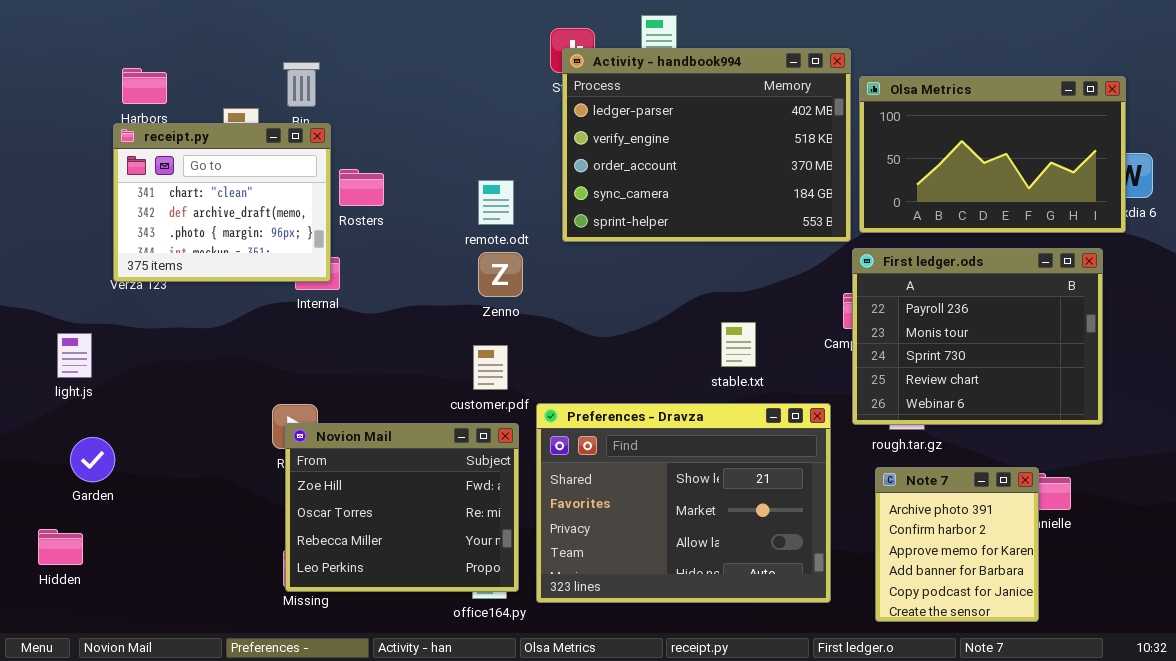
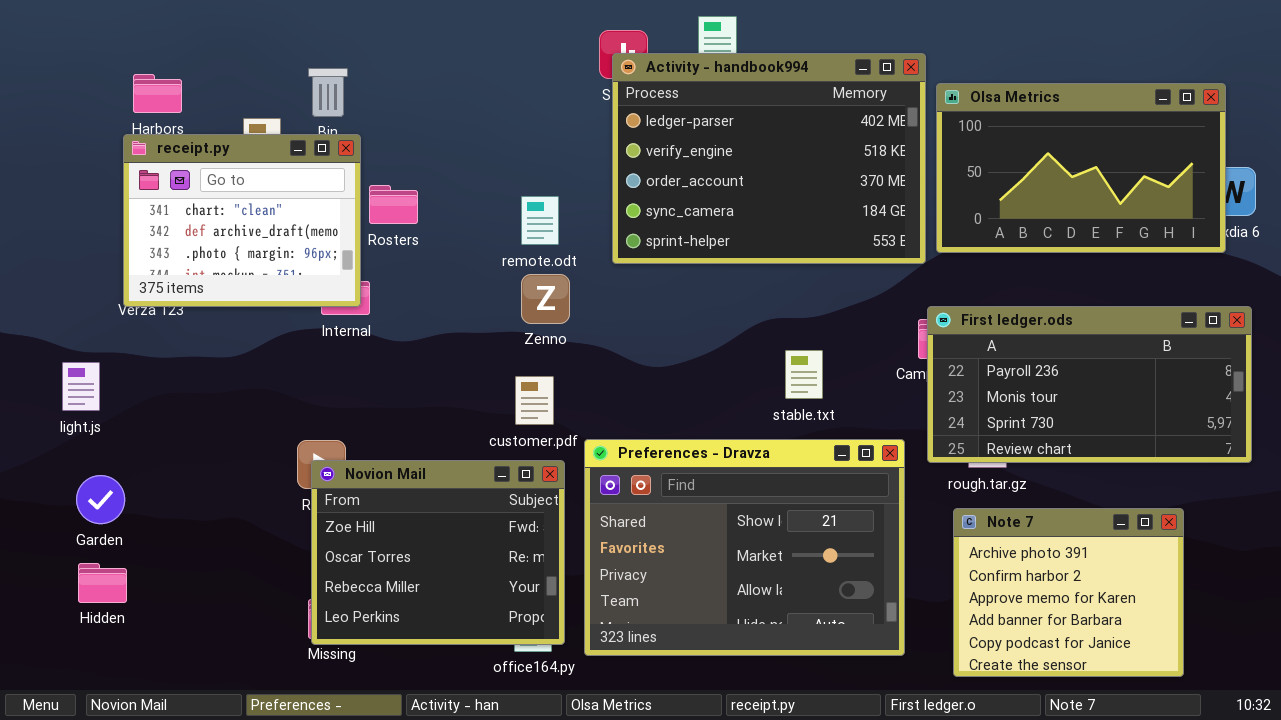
First ledger.ods: [852,248,1103,425] -> [927,306,1252,463], resized
Note 7: [875,467,1039,622] -> [953,508,1184,677], resized
Hidden: [38,529,83,565] -> [78,563,127,603], moved

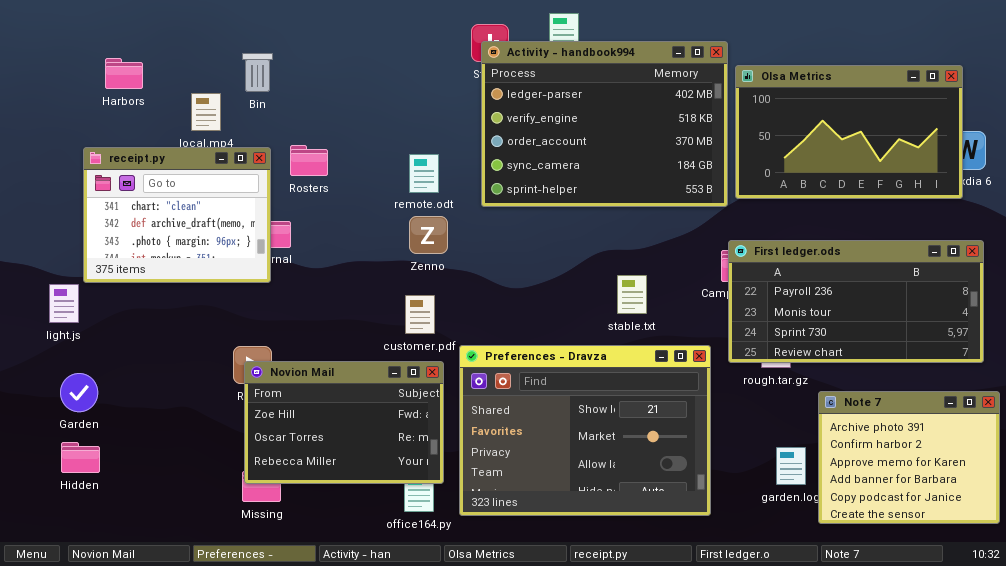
receipt.py: [123,134,361,307] -> [83,147,271,283], moved
Novion Mail: [311,460,565,645] -> [244,361,444,484], resized
Note 7: [953,508,1184,677] -> [818,391,1000,524], moved

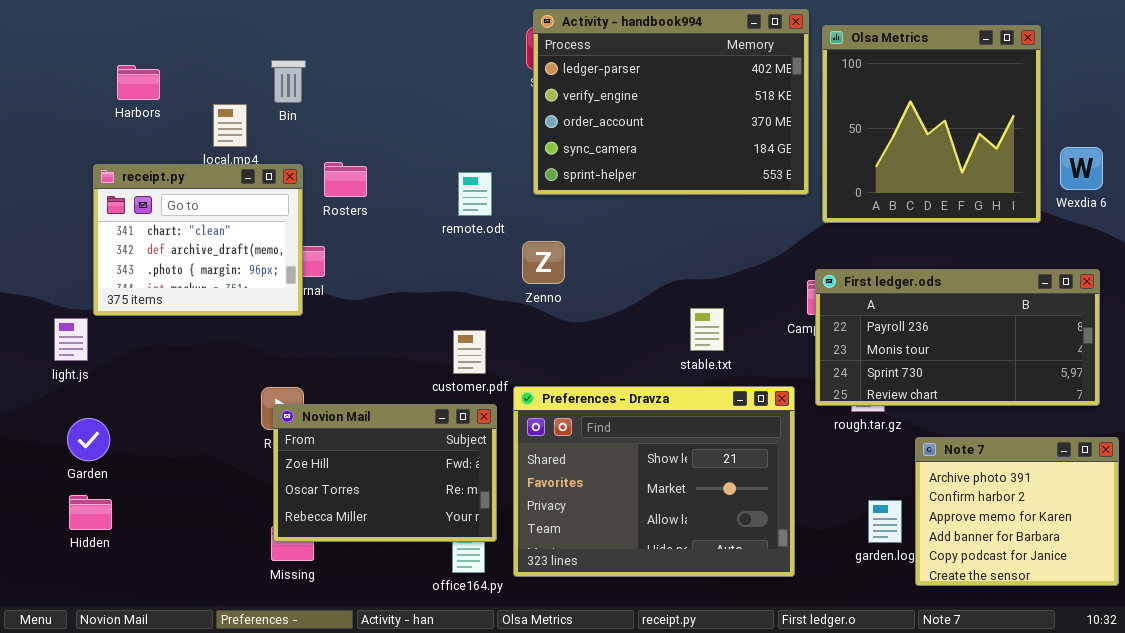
Activity - handbook994: [481,41,728,207] -> [533,9,809,195], moved
Olsa Metrics: [735,65,963,199] -> [822,25,1041,223], resized
Zenno: [409,216,448,254] -> [522,241,565,284], moved

